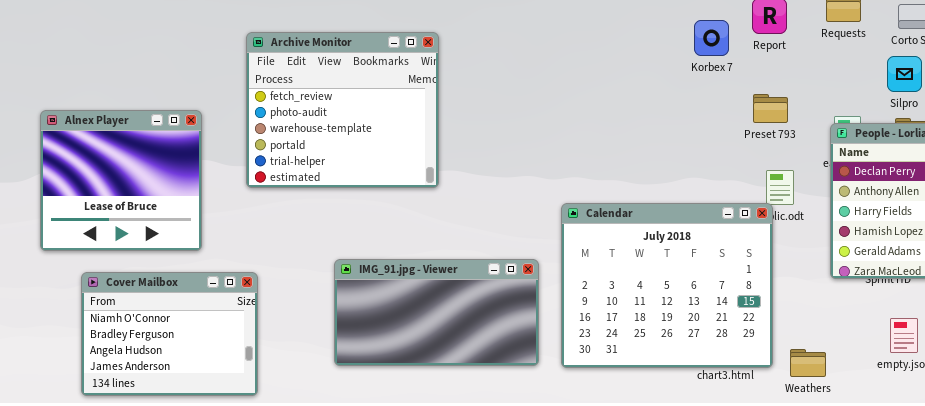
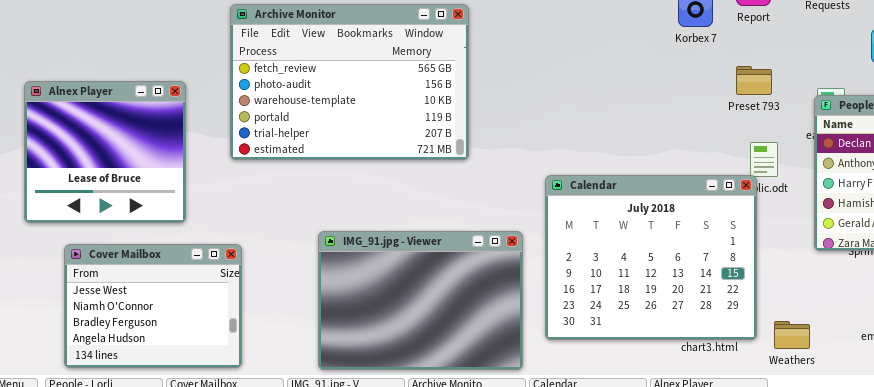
Archive Monitor: [246,32,439,188] -> [230,4,469,160], resized
IMG_91.jpg - Viewer: [334,259,539,366] -> [318,231,523,370], resized
Cover Mailbox: [81,272,258,396] -> [64,244,242,368], scrolled up 1 row

